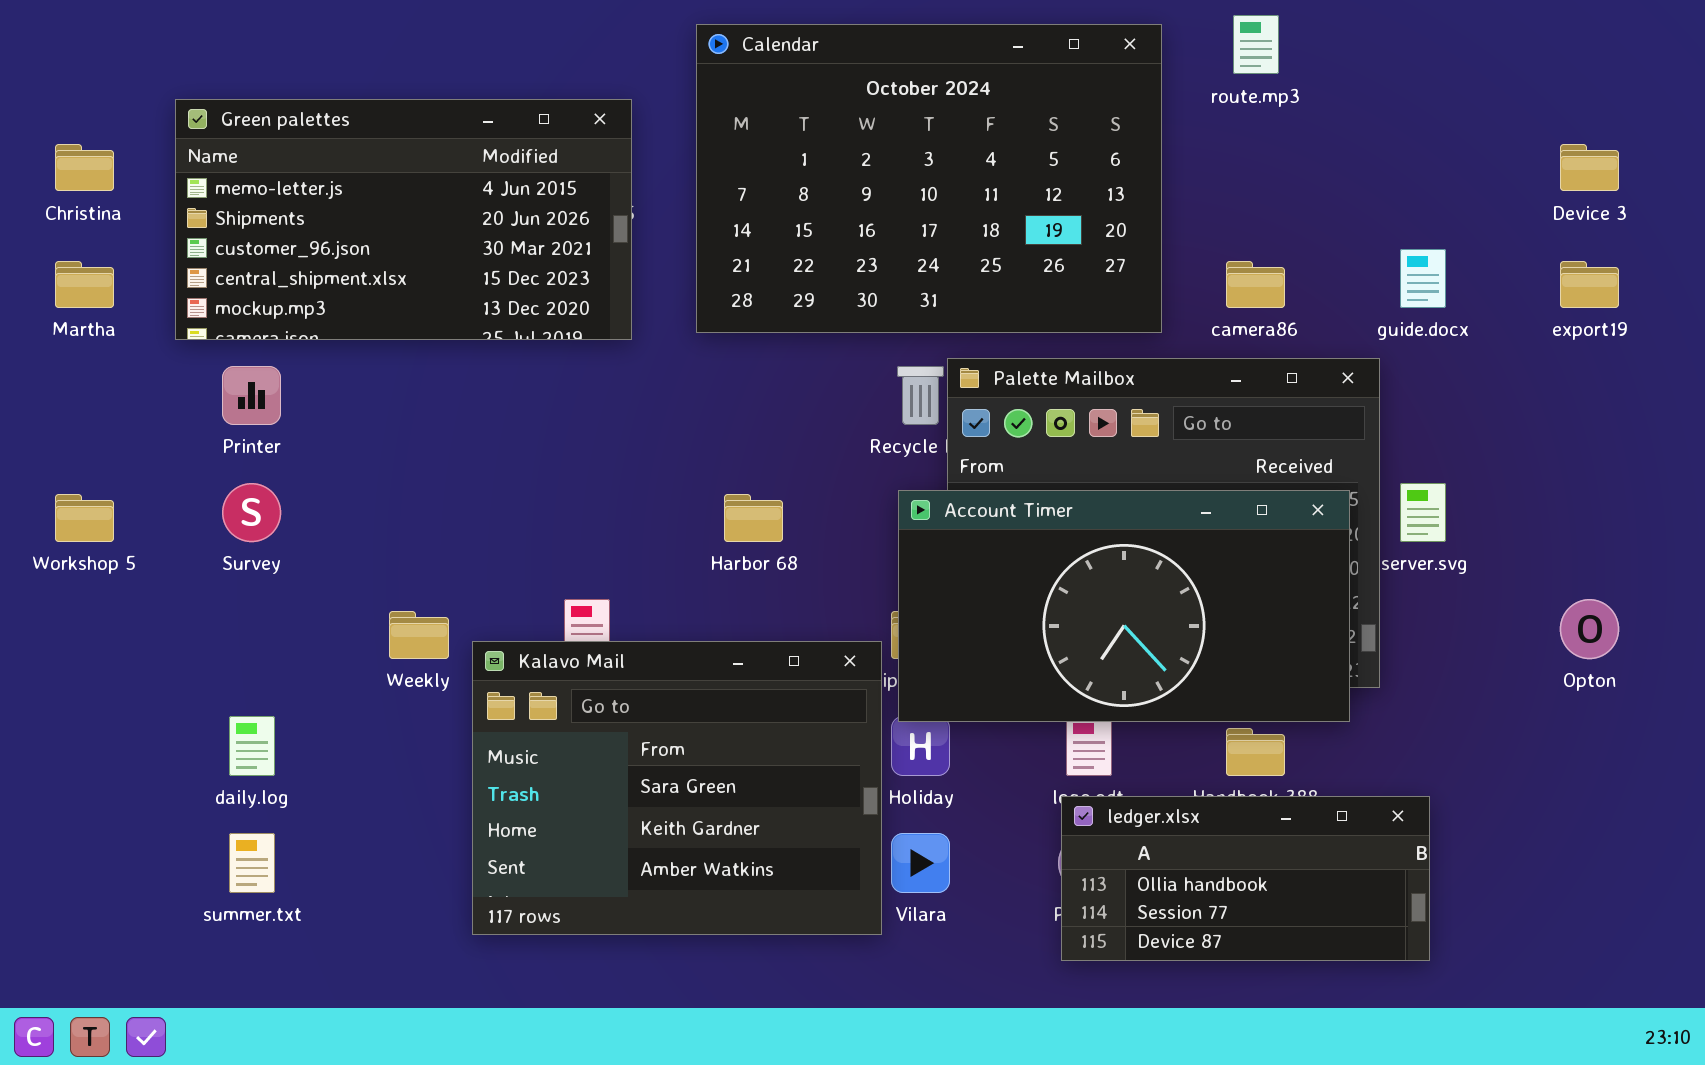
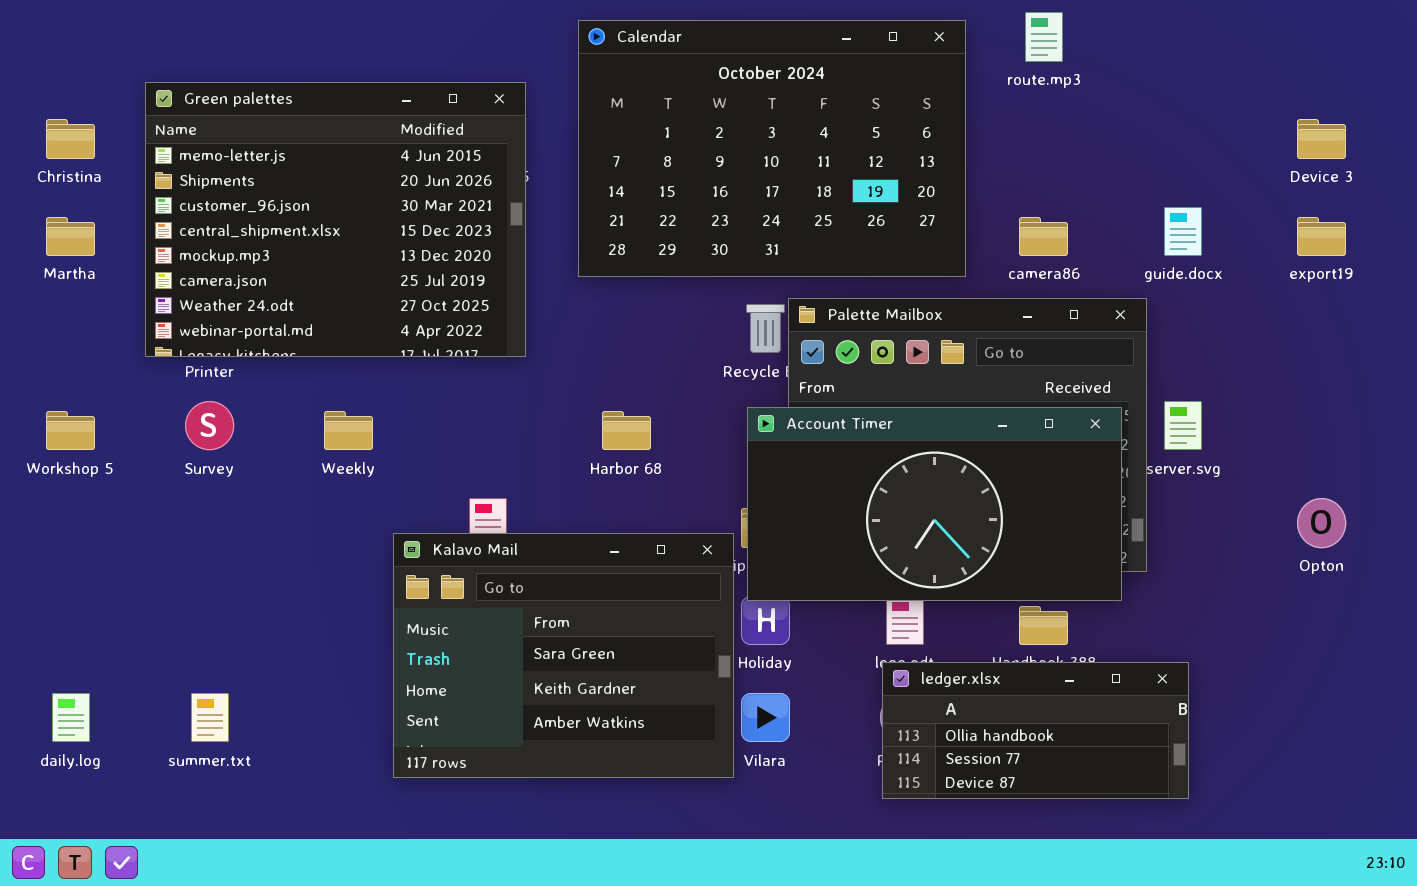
Green palettes: [175,99,632,340] -> [145,82,526,357], resized
Weekly: [389,611,449,659] -> [324,411,373,450], moved
daily.log: [229,716,275,776] -> [52,693,90,742], moved

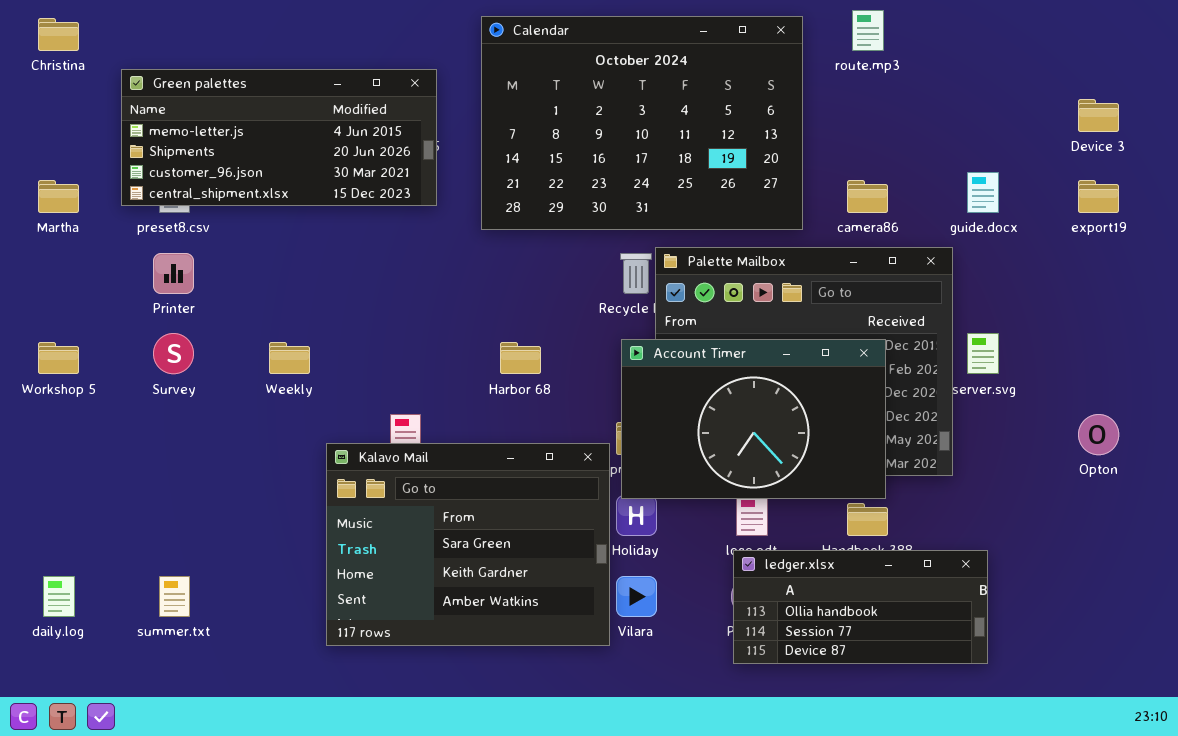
Green palettes: [145,82,526,357] -> [121,69,437,206], resized
Christina: [46,119,95,159] -> [38,18,79,51], moved
Account Timer: [747,407,1122,601] -> [621,339,886,499], resized

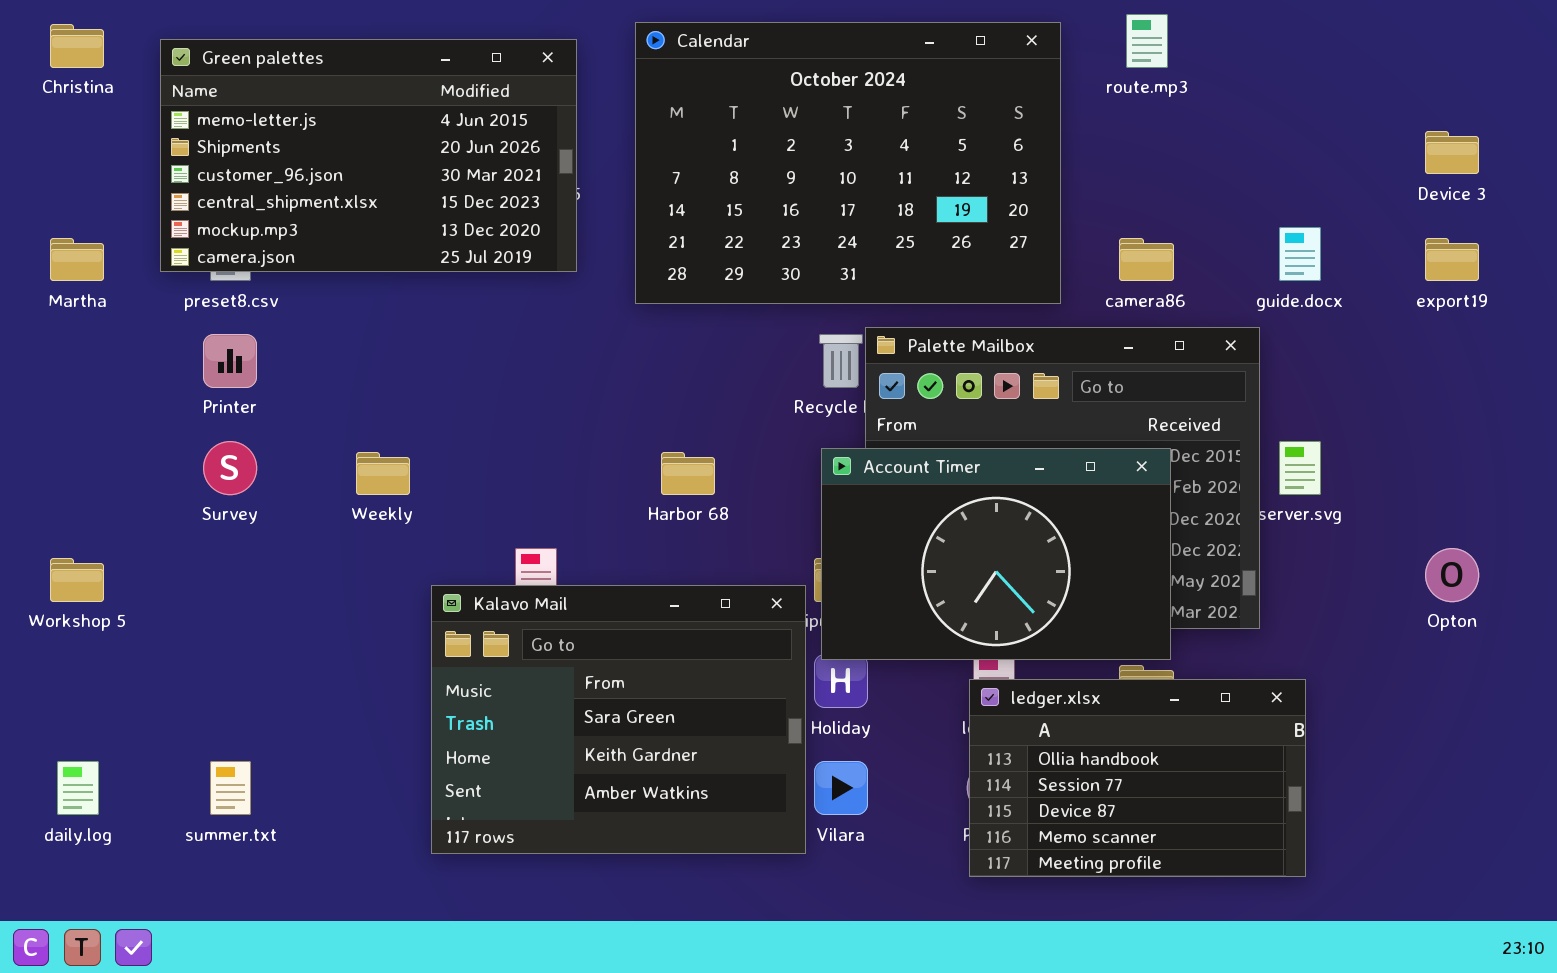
Green palettes: [121,69,437,206] -> [160,39,577,272], resized
Workshop 5: [38,342,79,374] -> [50,558,104,602], moved
ledger.xlsx: [733,550,988,664] -> [969,679,1306,877], resized

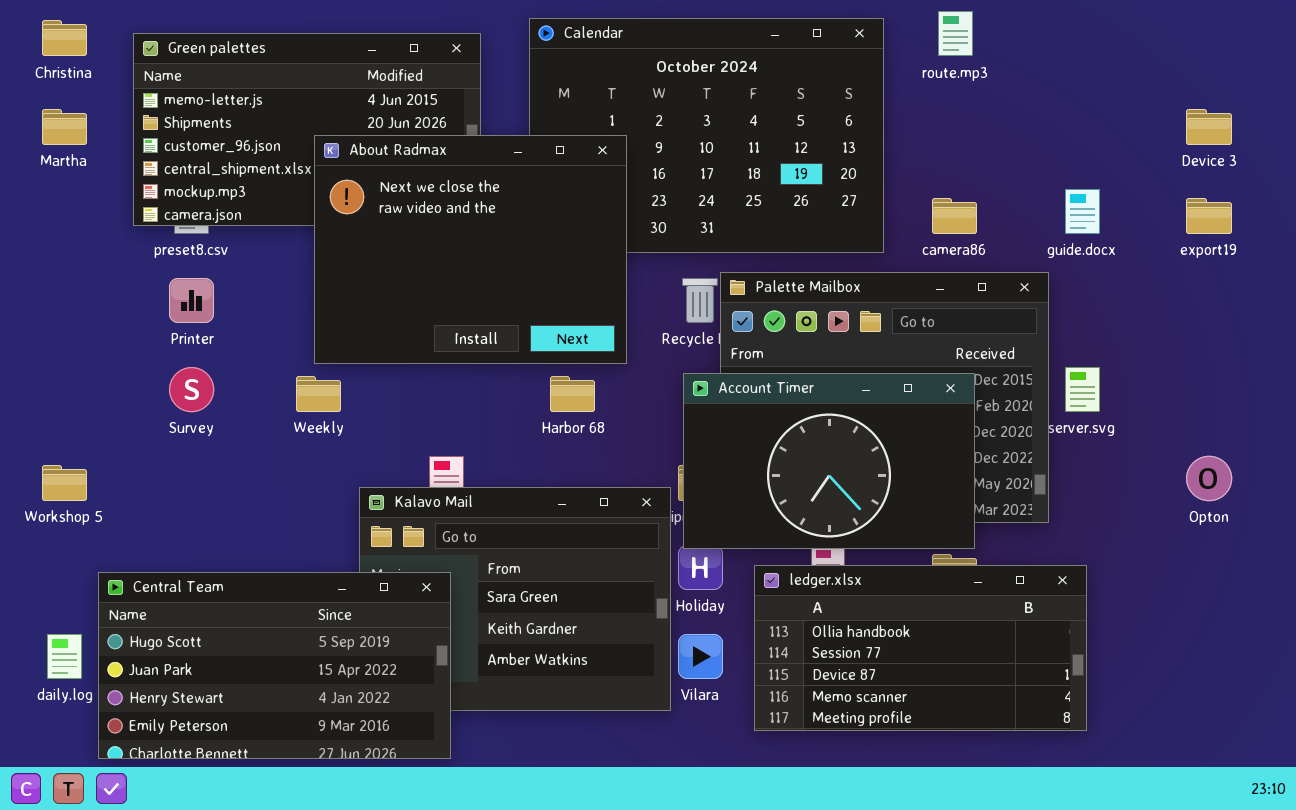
About Radmax: none -> [314,135,627,364], opened
Martha: [50,238,104,281] -> [42,109,87,145], moved
ledger.xlsx: [969,679,1306,877] -> [754,565,1087,731], resized
Central Team: none -> [98,572,451,759], opened

